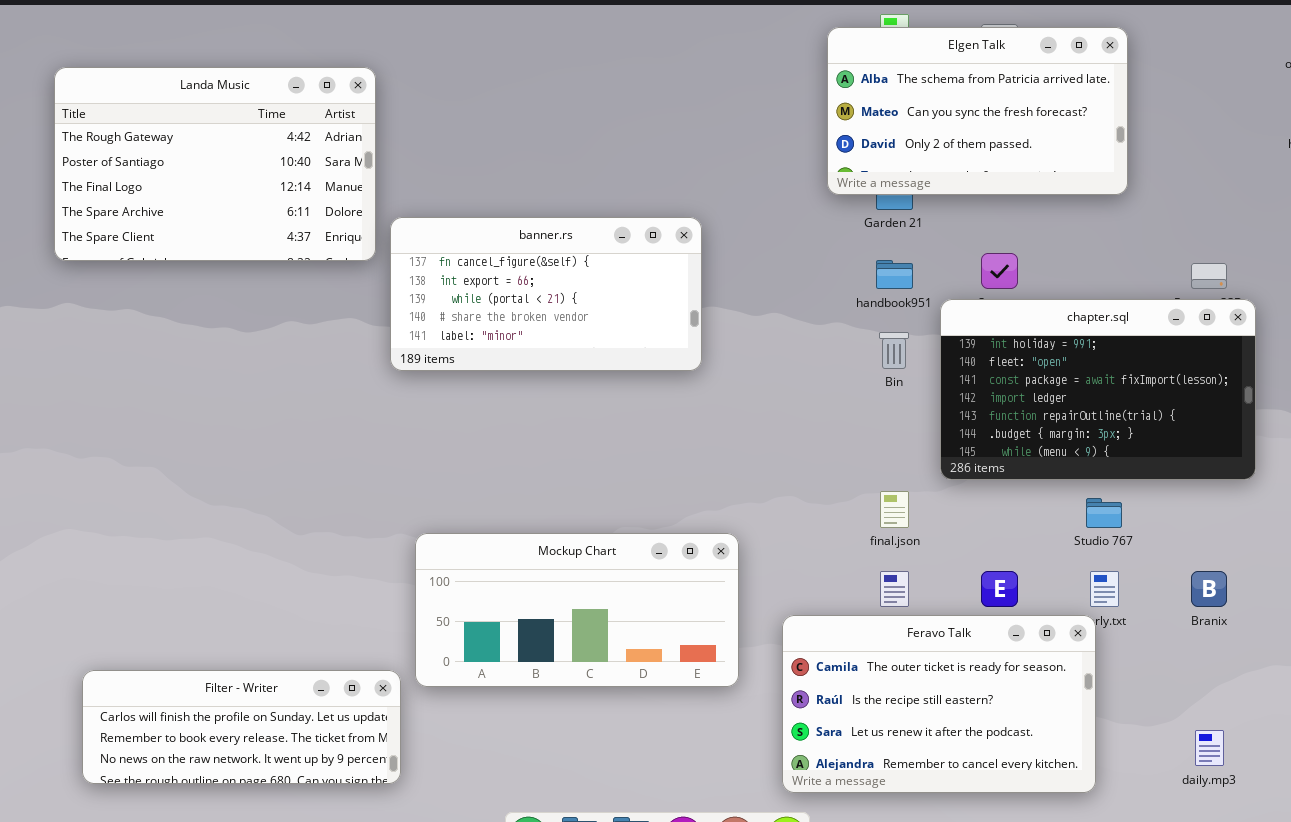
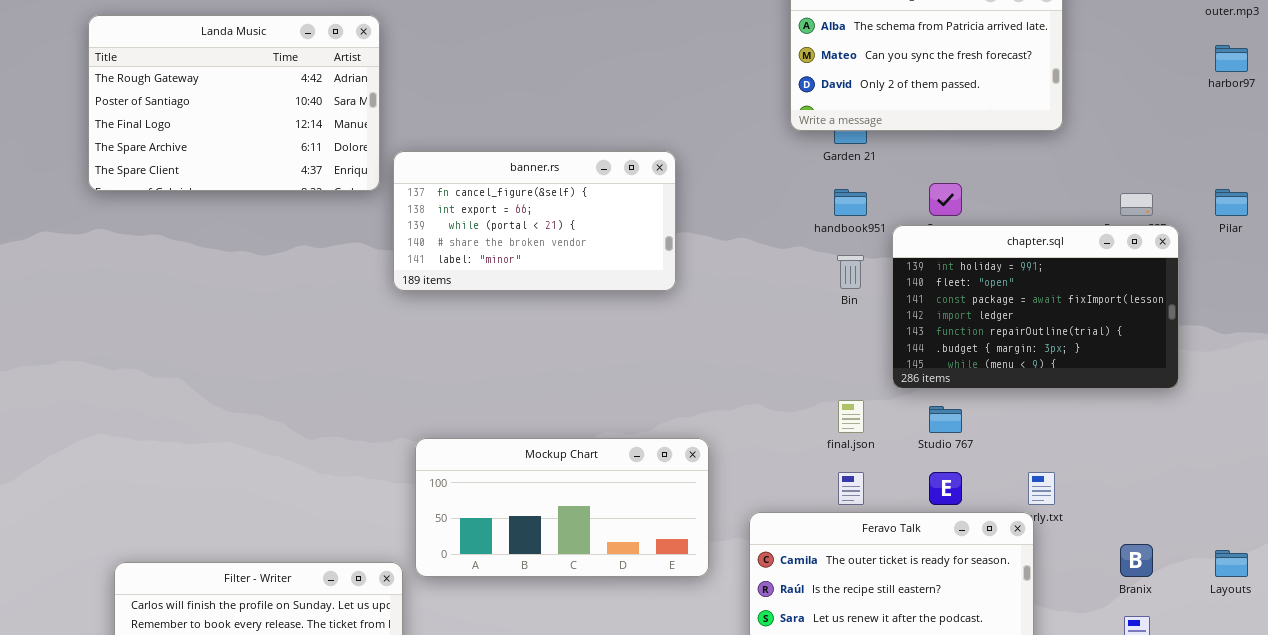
Studio 767: [1086,498,1122,528] -> [929,406,962,433], moved
Branix: [1191,571,1227,607] -> [1120,544,1153,577], moved

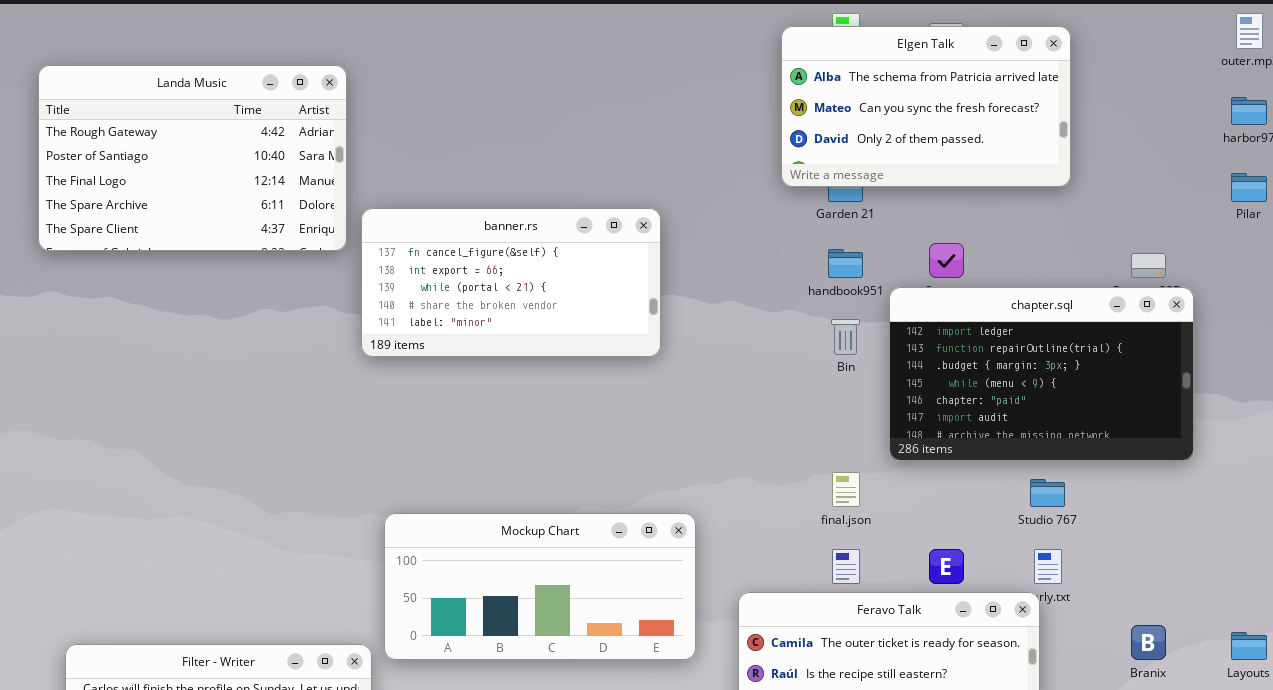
Pilar: [1215,189,1248,216] -> [1231,173,1267,202], moved
chapter.sql: [892,225,1179,389] -> [889,287,1194,461], scrolled down 3 rows
Studio 767: [929,406,962,433] -> [1030,479,1065,507], moved

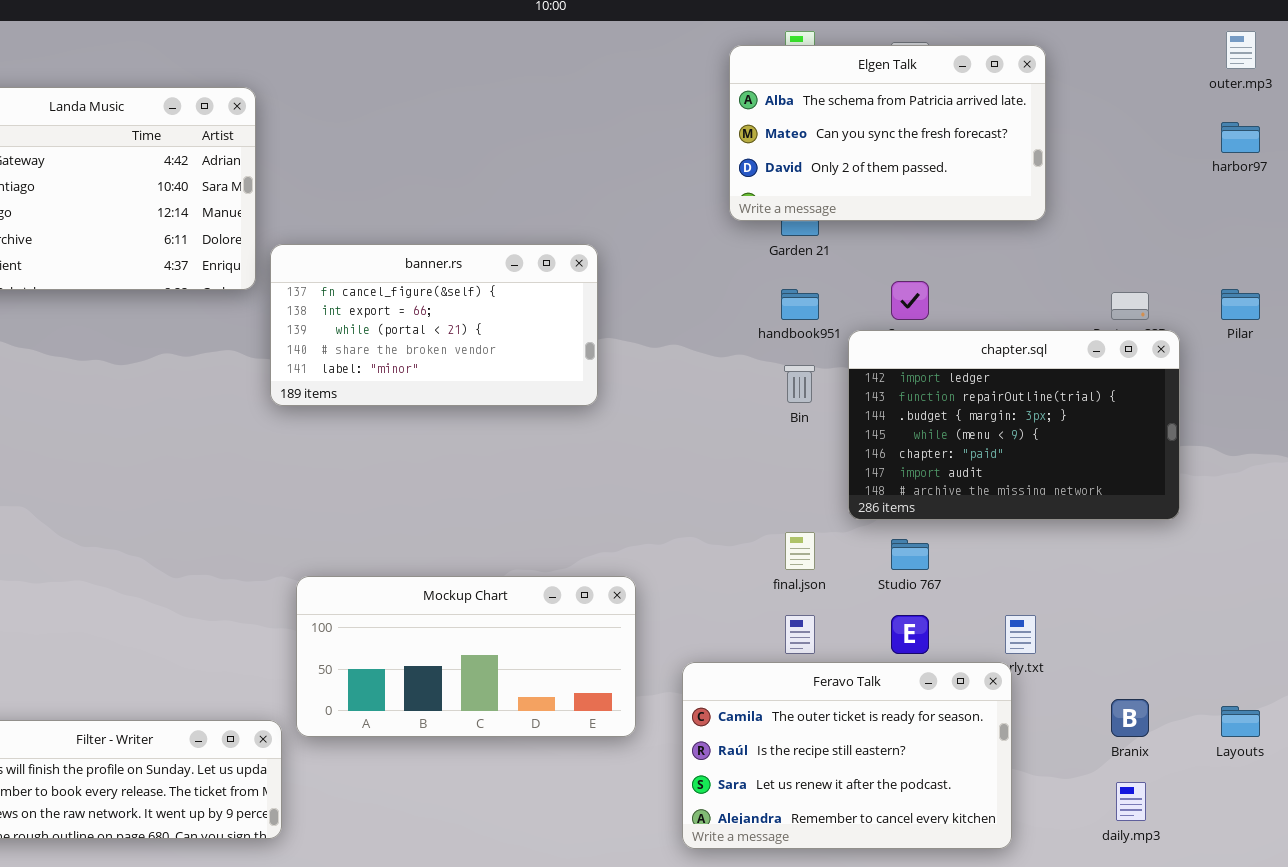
Pilar: [1231,173,1267,202] -> [1221,289,1260,320], moved
Studio 767: [1030,479,1065,507] -> [891,539,929,570], moved

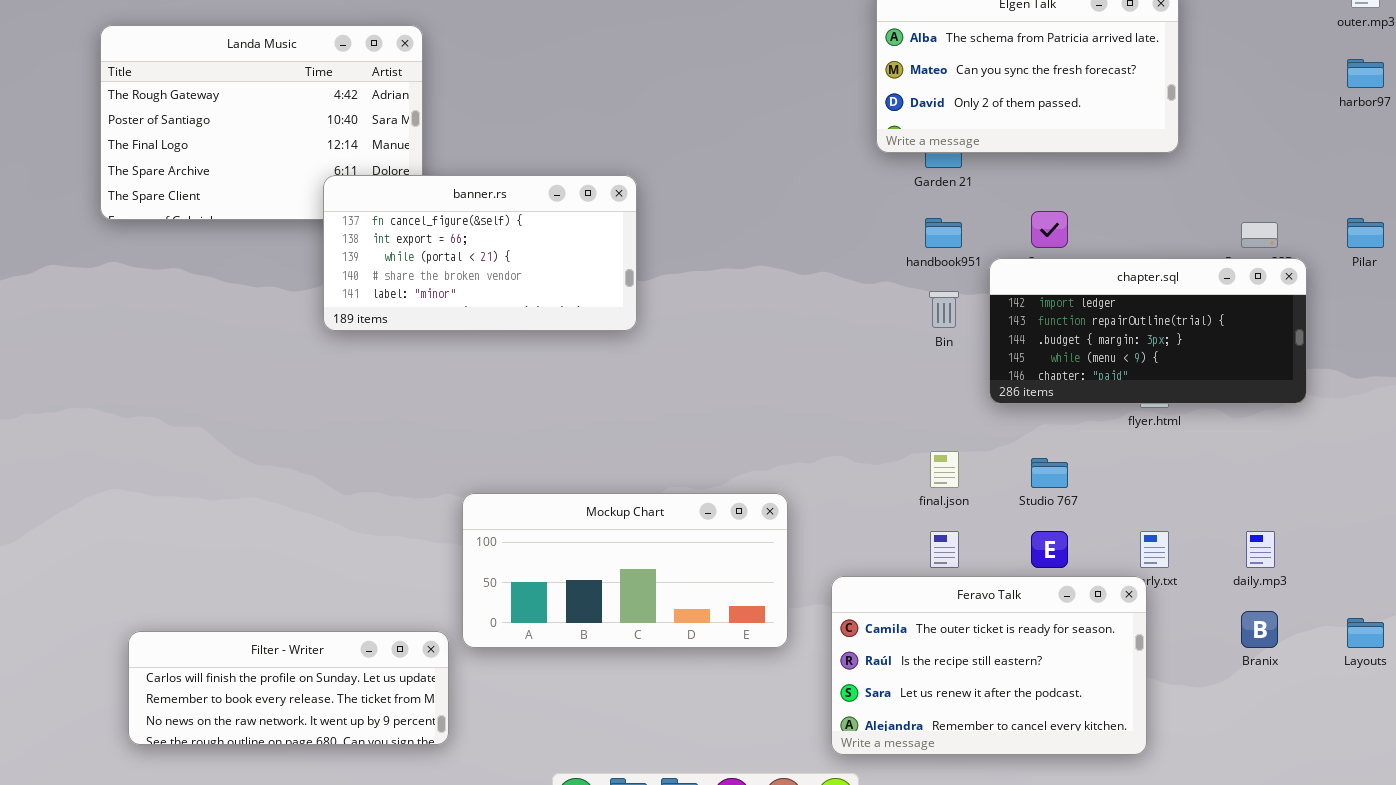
banner.rs: [270,244,598,406] -> [323,175,637,331], moved
chapter.sql: [848,330,1180,520] -> [989,258,1307,404], resized
daily.mp3: [1116,782,1146,821] -> [1246,531,1275,568], moved

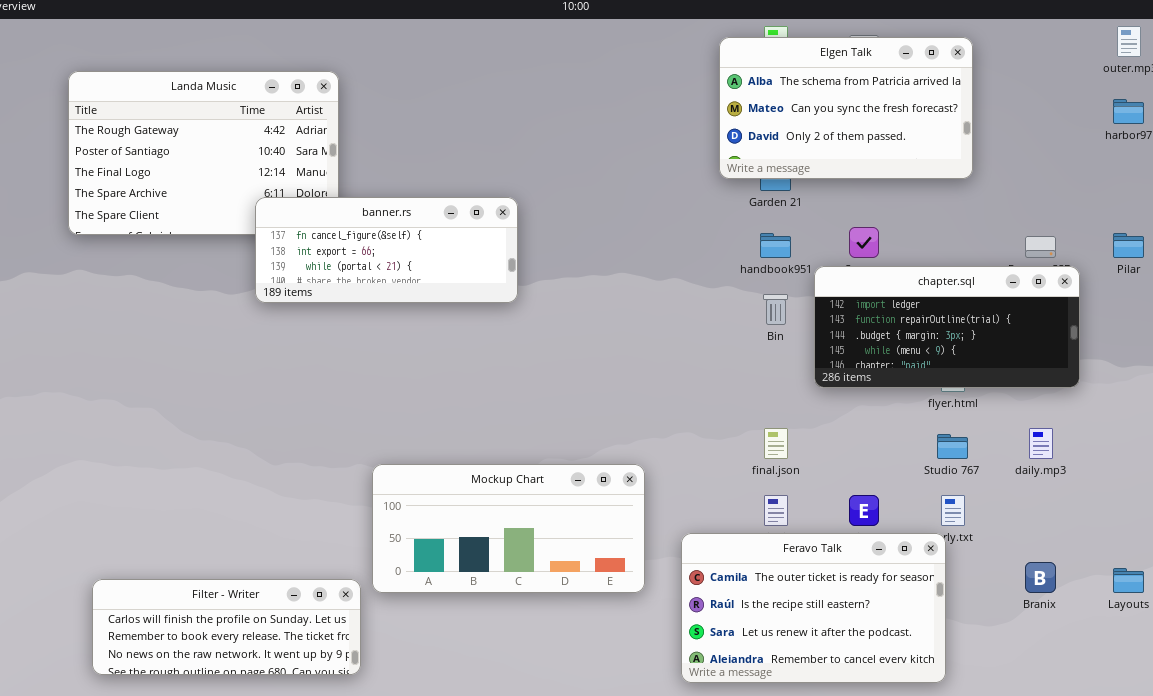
banner.rs: [323,175,637,331] -> [255,197,518,303], resized
Studio 767: [1031,458,1068,488] -> [937,434,968,459], moved
daily.mp3: [1246,531,1275,568] -> [1029,428,1053,459], moved

